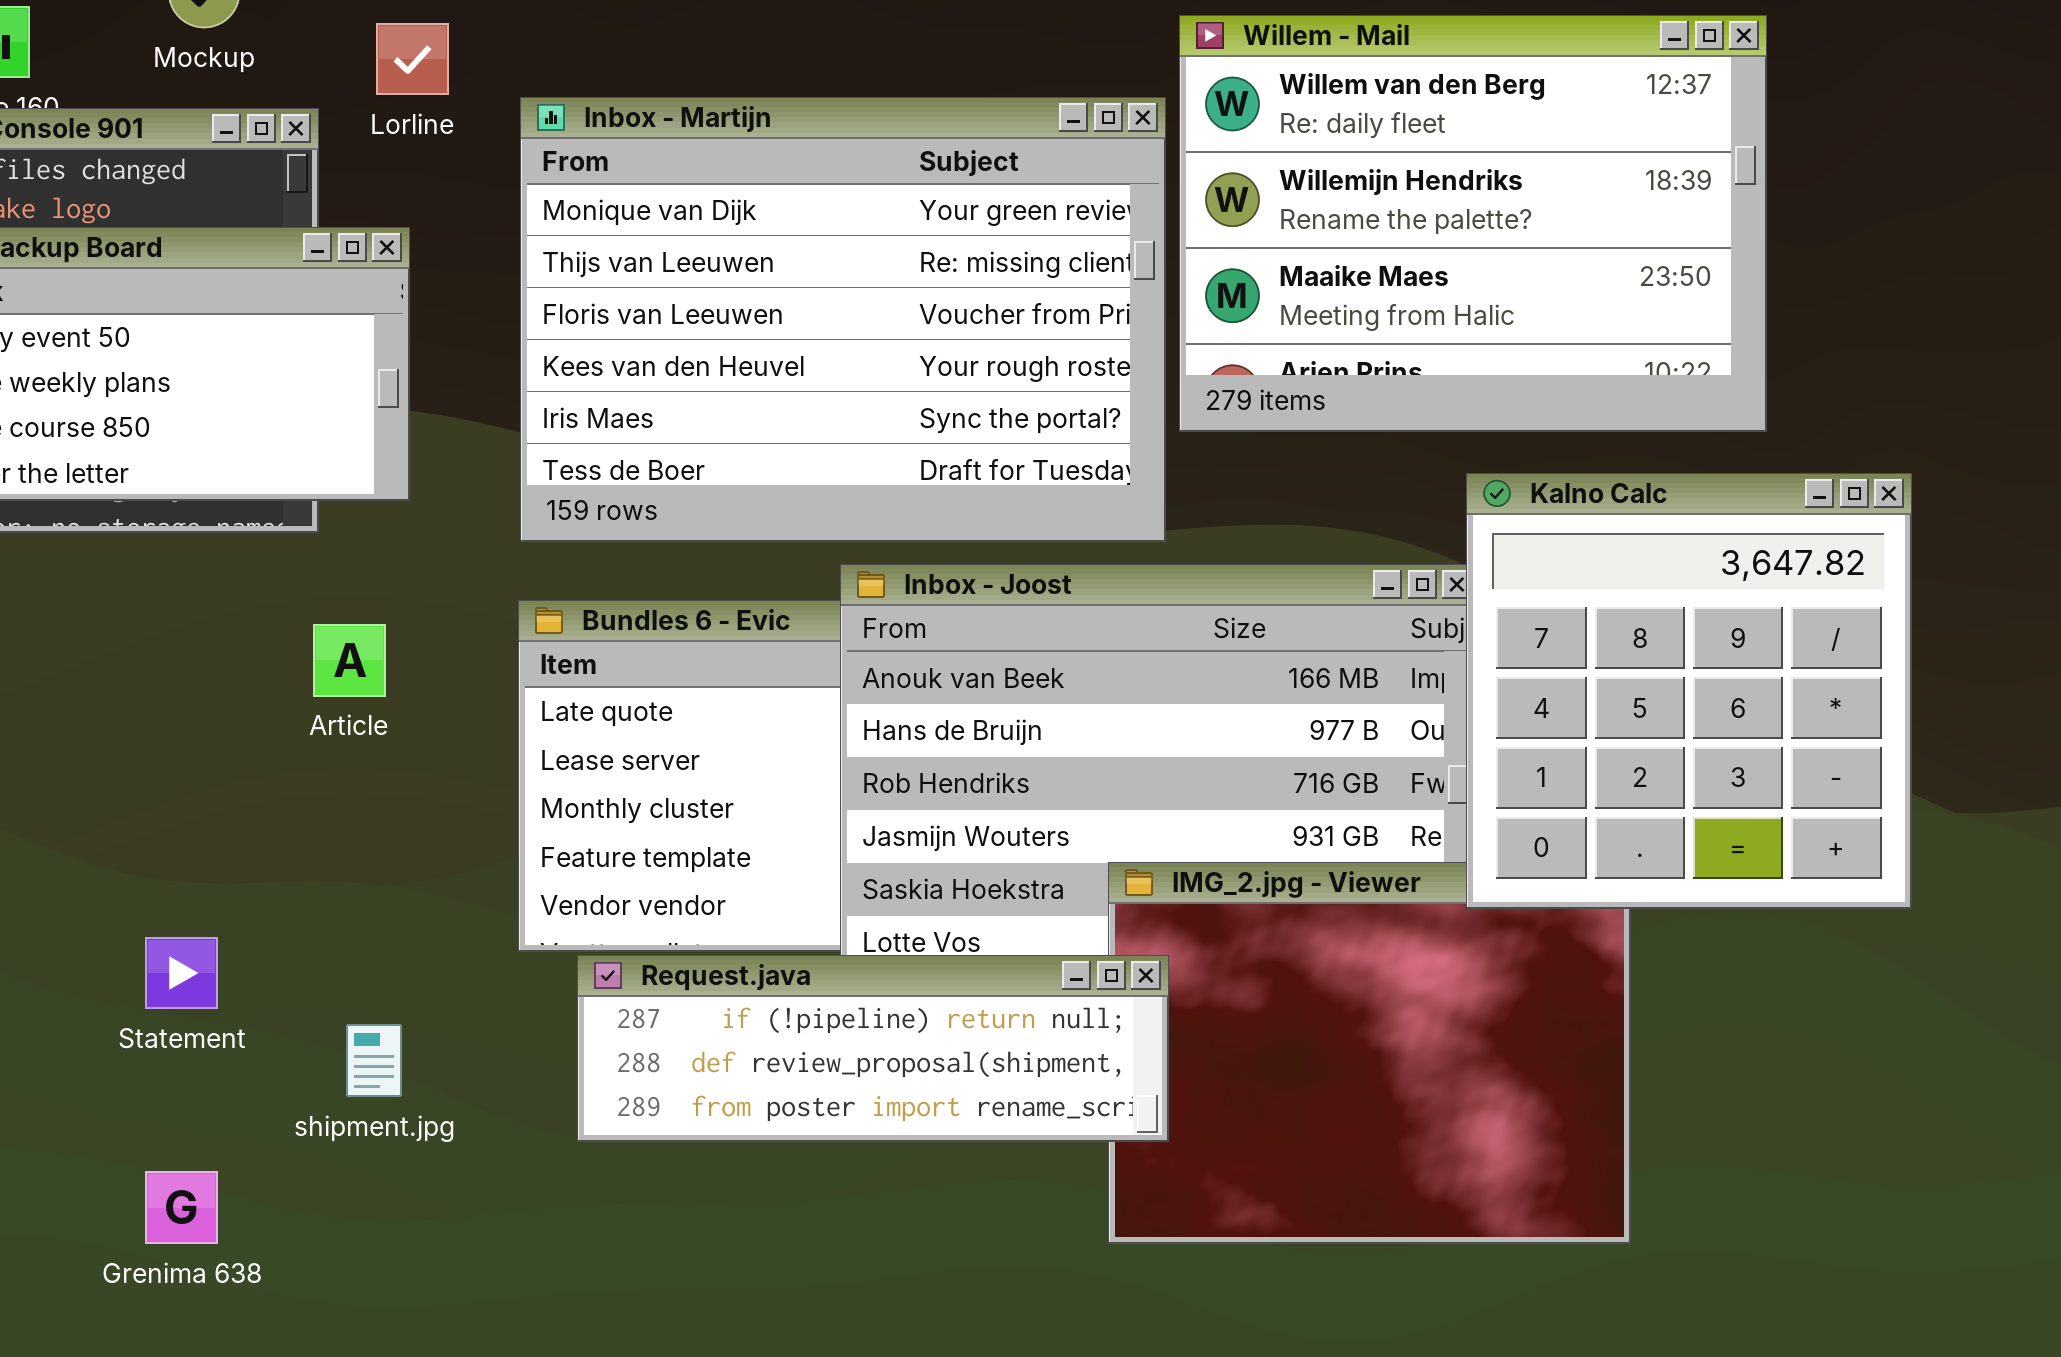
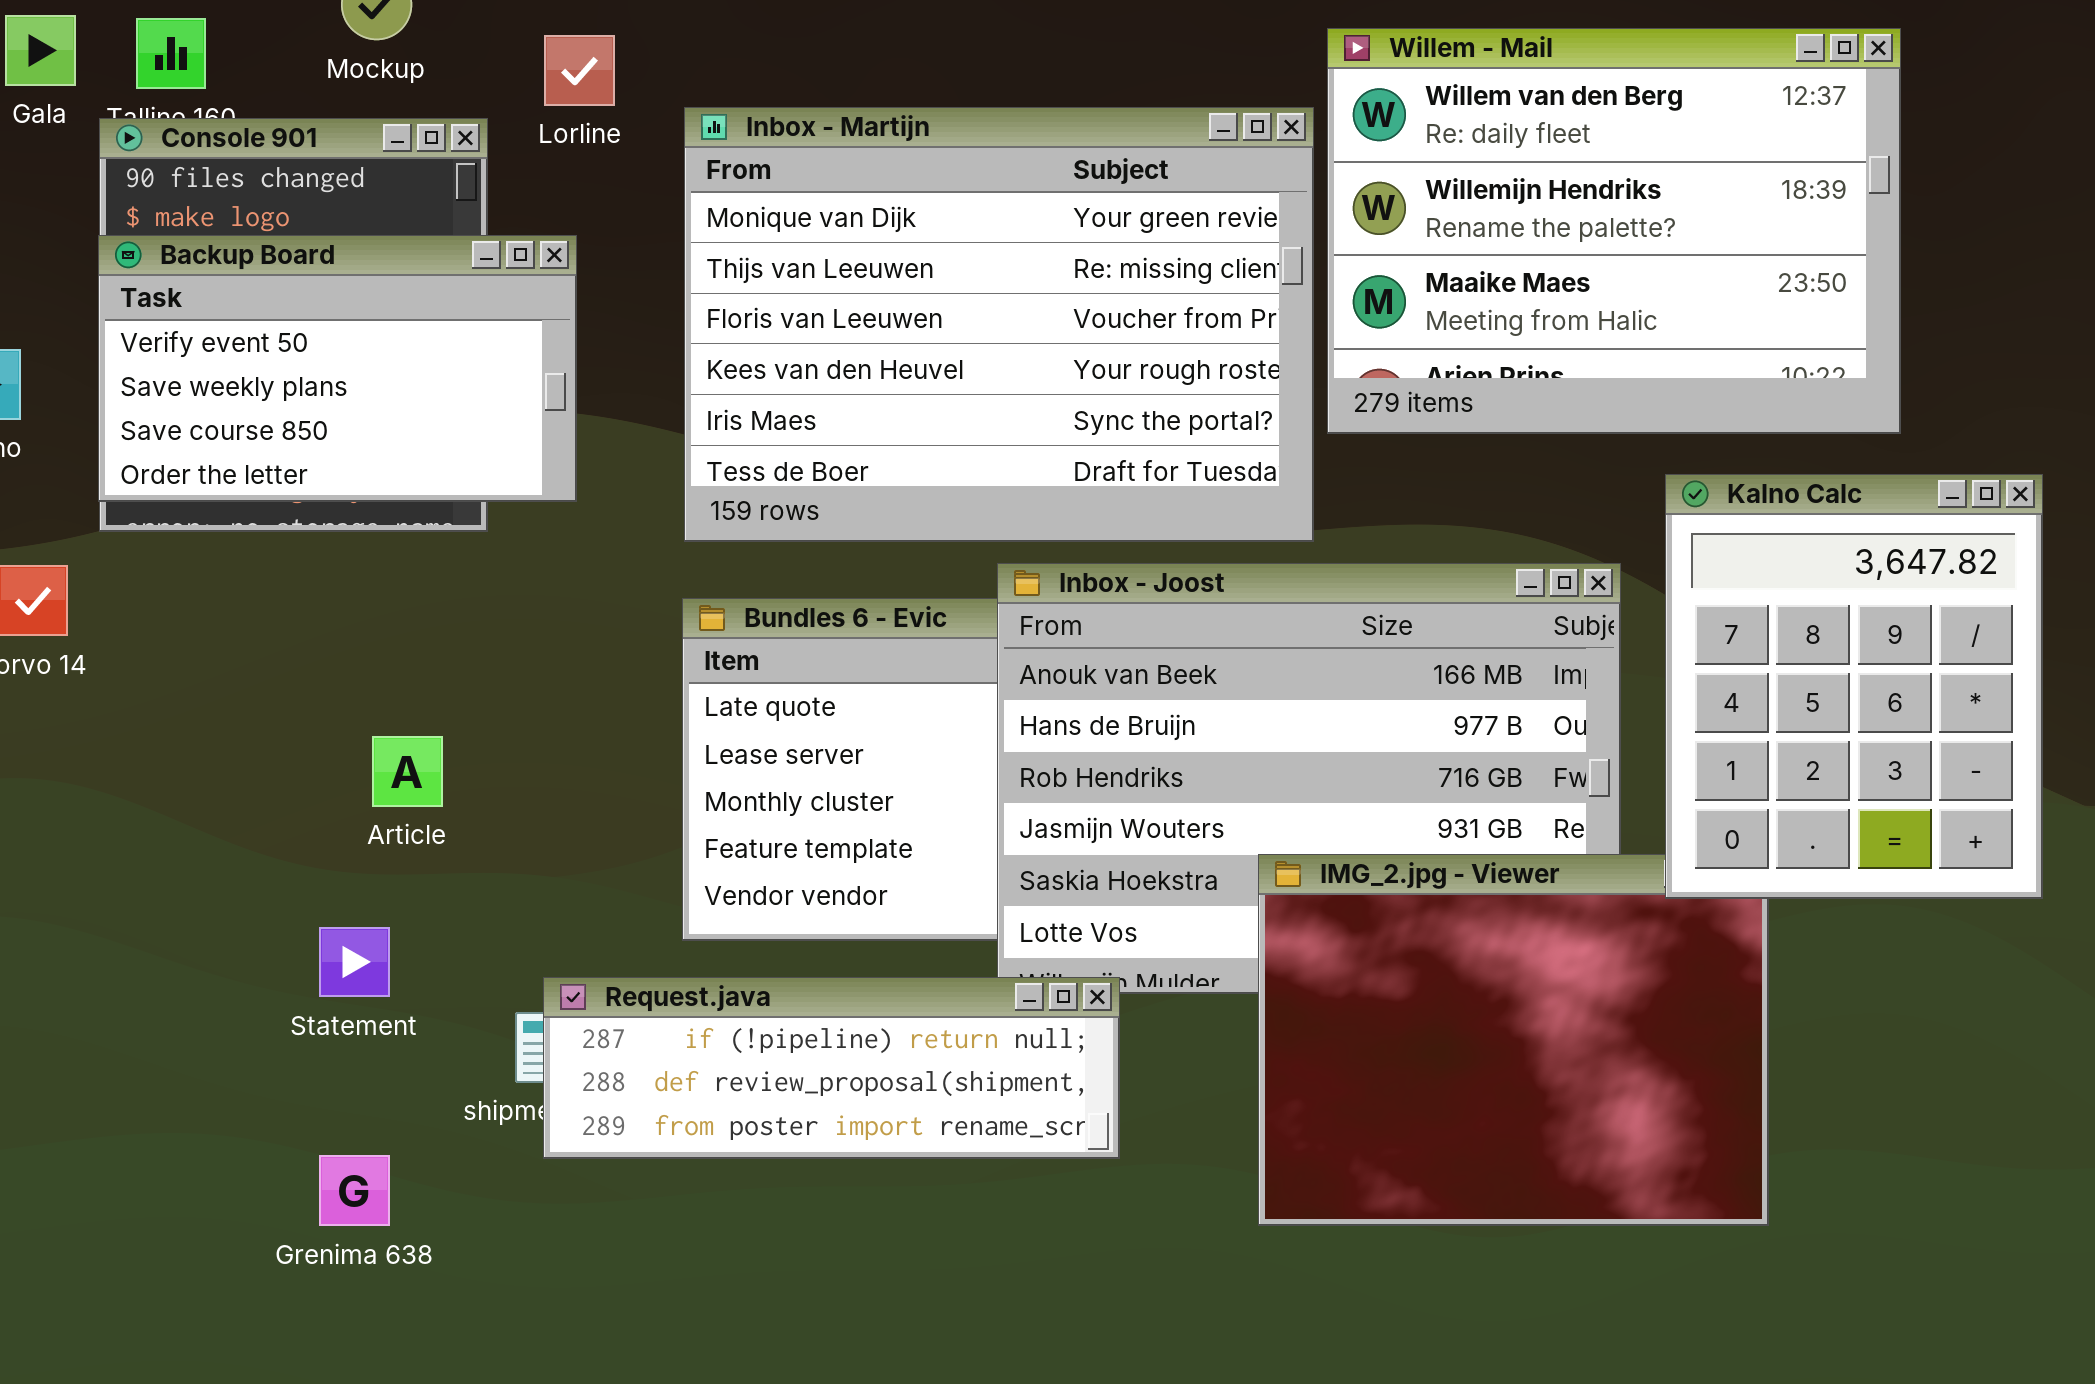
Kalno Calc: [1466,473,1912,909] -> [1665,474,2043,899], resized
Article: [313,624,386,697] -> [372,736,443,807], moved
Request.java: [577,955,1169,1142] -> [543,977,1120,1159], moved

